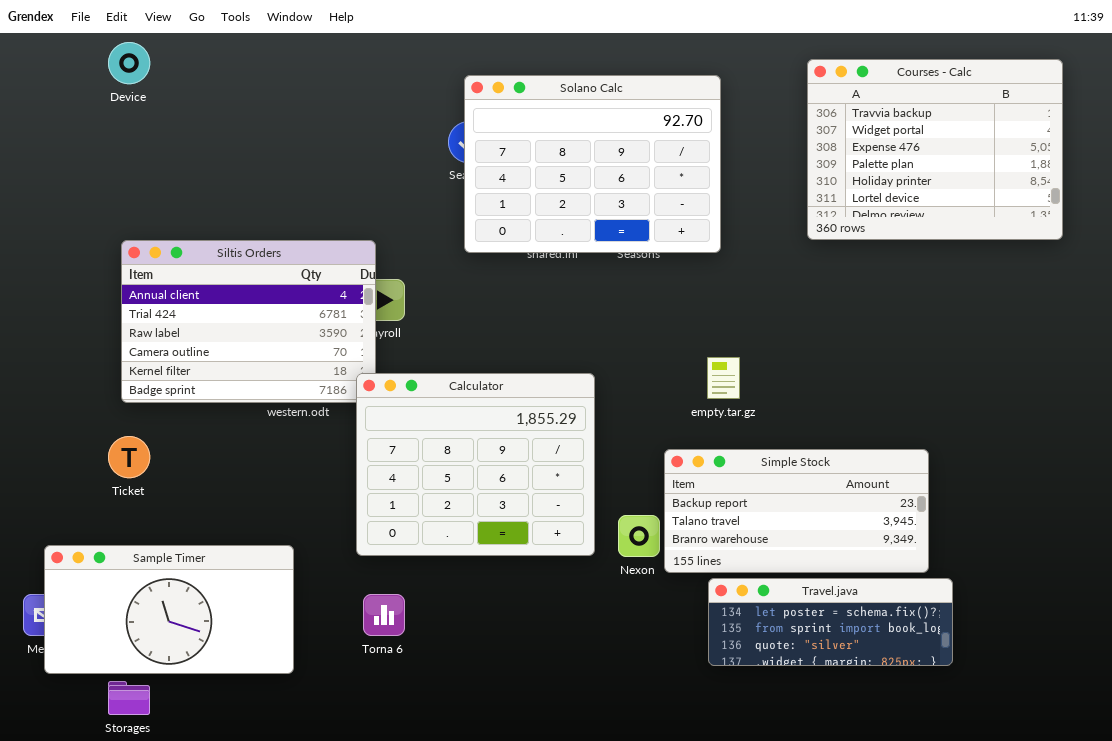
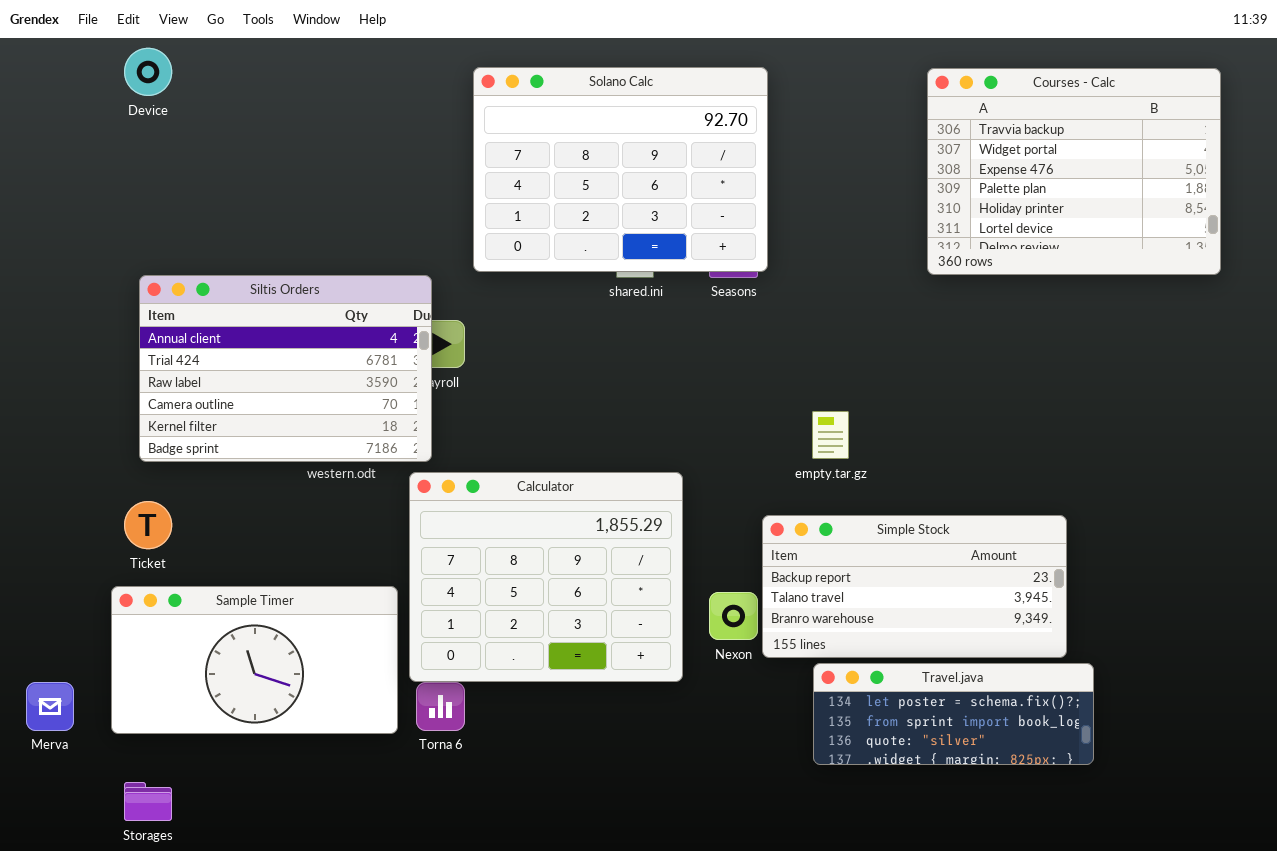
Solano Calc: [464,75,721,253] -> [473,67,768,272], moved
Calculator: [356,373,595,556] -> [409,472,683,682], moved
Sample Timer: [44,545,294,674] -> [111,586,398,734], moved

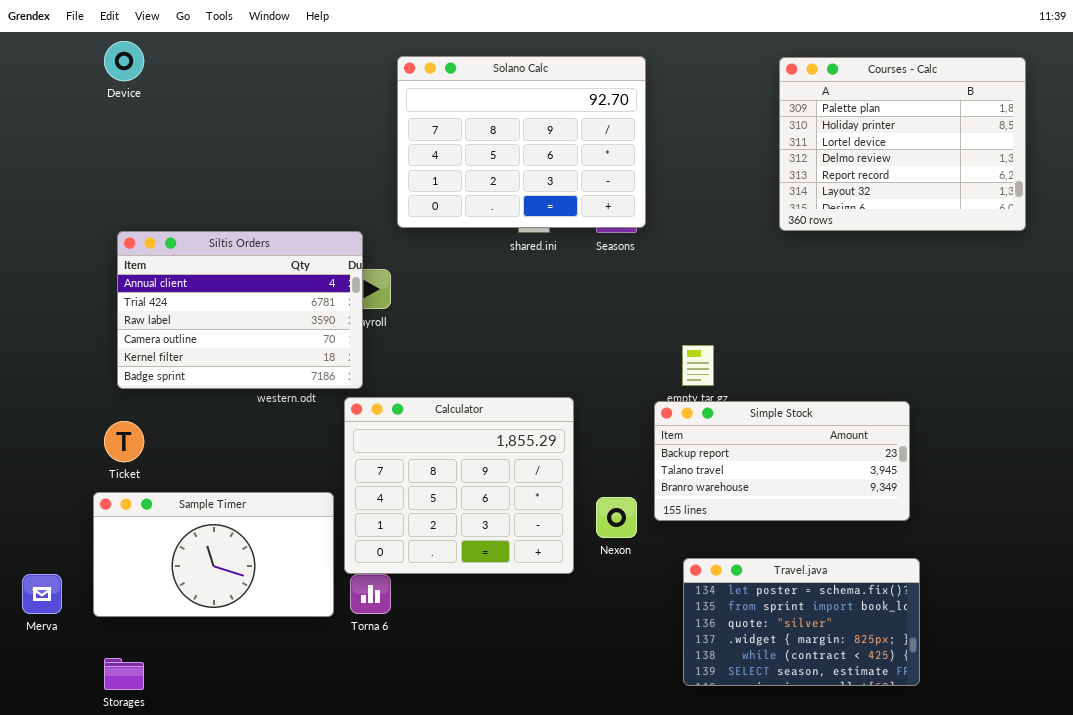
Courses - Calc: [927,68,1221,275] -> [779,57,1026,231], scrolled down 3 rows
Simple Stock: [762,515,1067,658] -> [654,401,910,521], moved
Travel.java: [813,663,1094,765] -> [683,558,920,686], resized

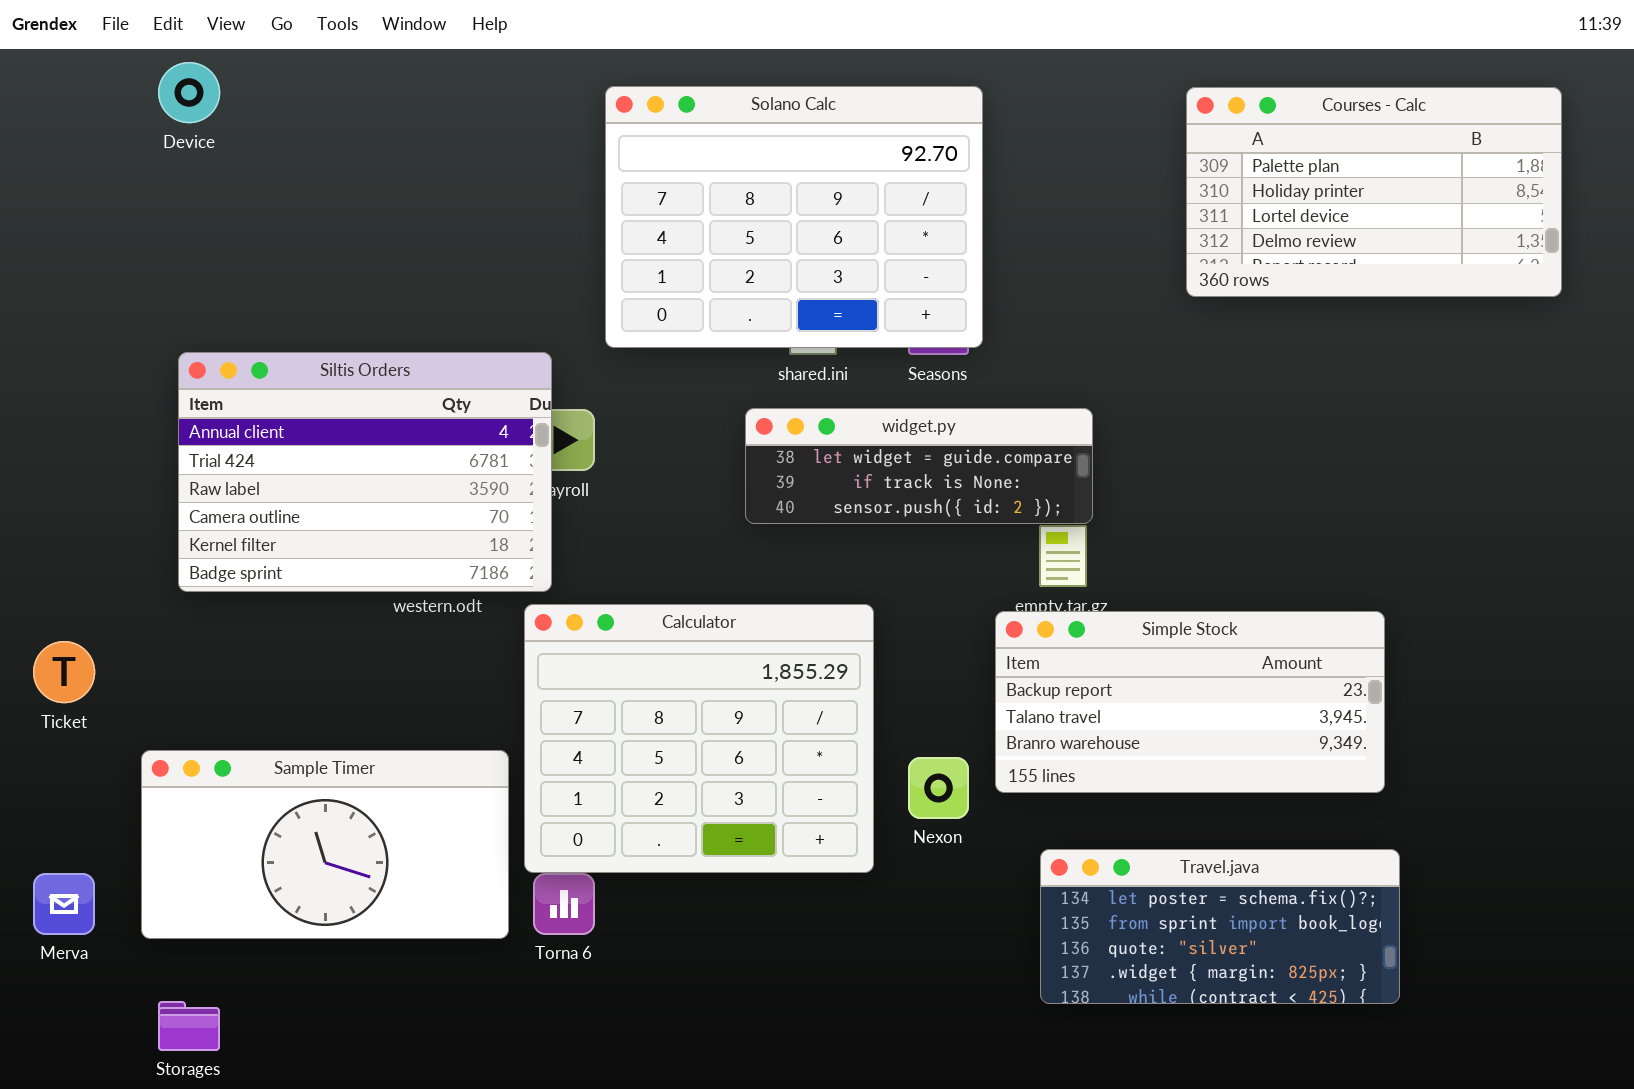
Courses - Calc: [779,57,1026,231] -> [1186,87,1562,297], resized
widget.py: none -> [745,408,1093,524], opened
Ticket: [104,421,144,462] -> [33,641,95,703], moved
Travel.java: [683,558,920,686] -> [1040,849,1400,1004], resized

